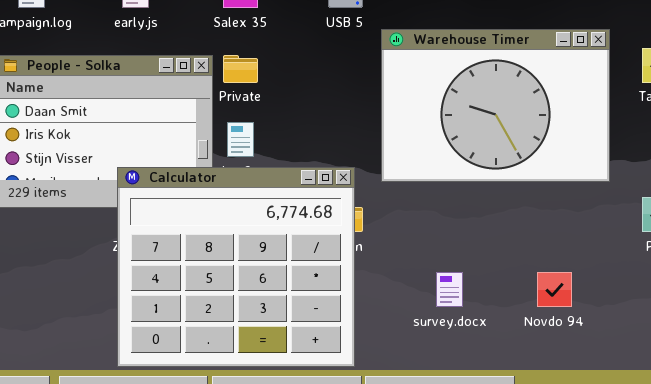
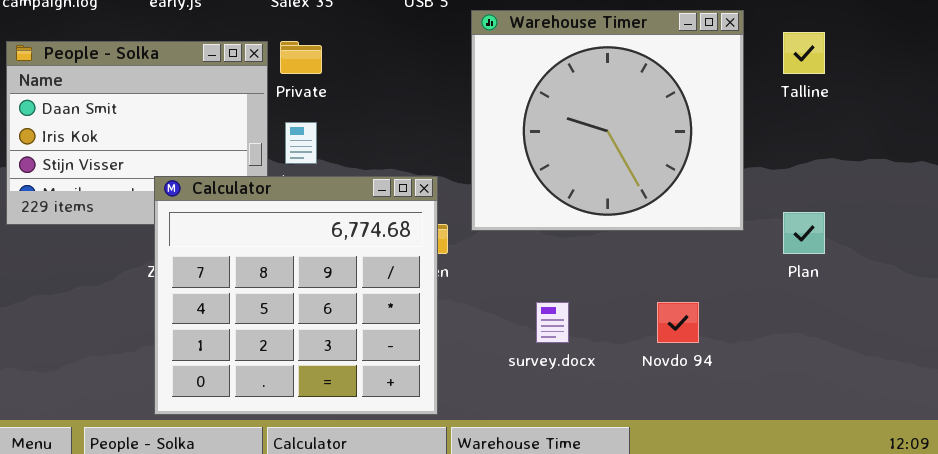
Warehouse Timer: [381,29,610,182] -> [471,10,744,231], resized

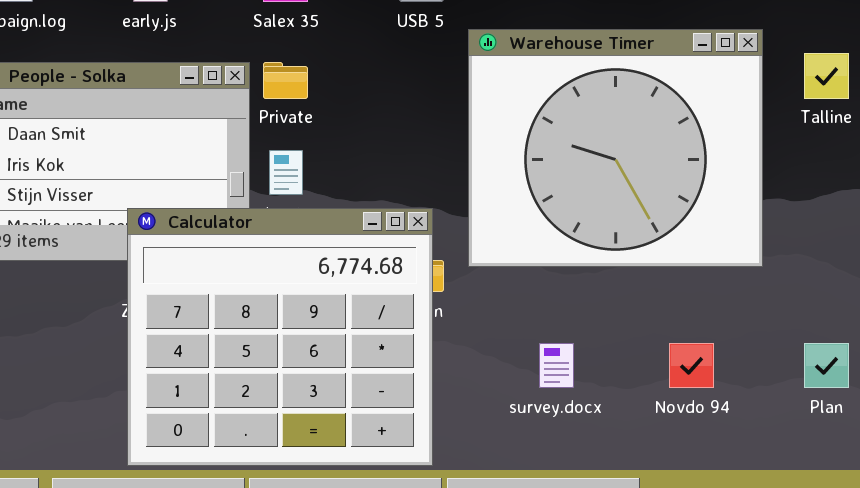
Plan: [783,212,825,254] -> [804,343,849,388], moved

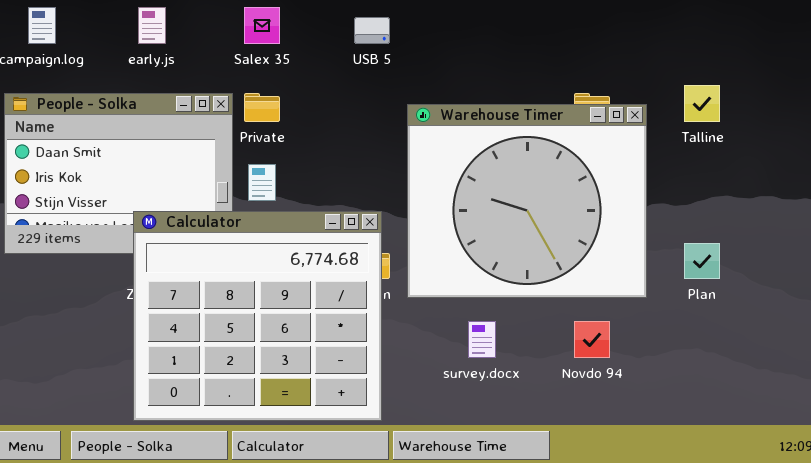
Warehouse Timer: [468,29,763,267] -> [407,104,647,298], moved
Plan: [804,343,849,388] -> [684,243,720,279], moved

